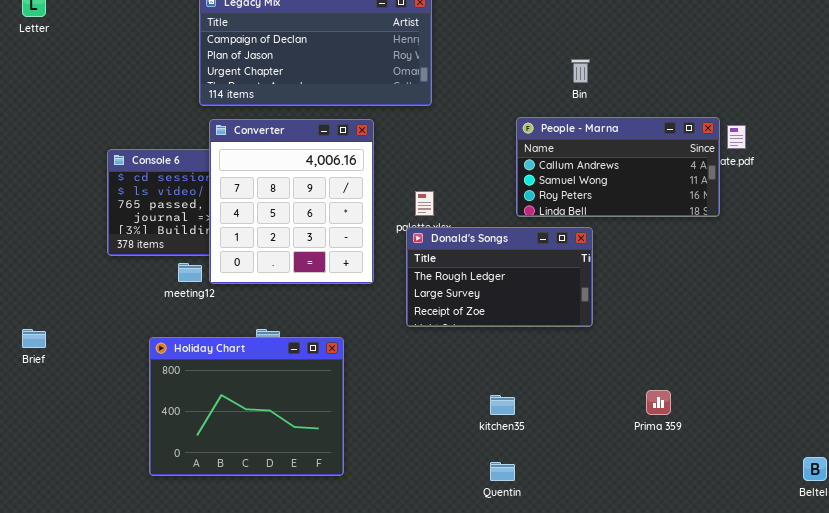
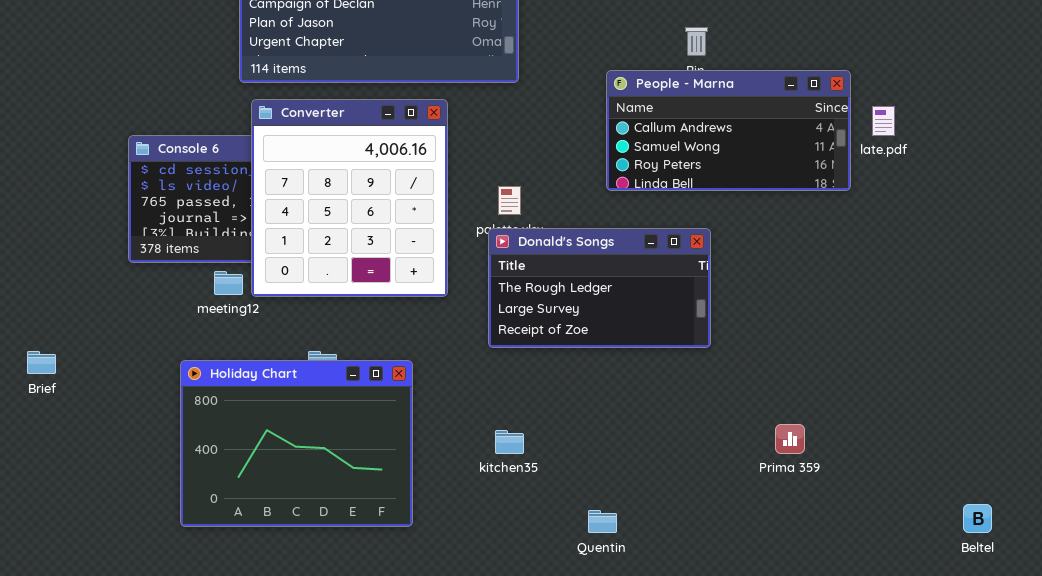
People - Marna: [516,117,720,217] -> [606,70,851,191], moved
kitchen35: [490,395,515,415] -> [495,430,524,454], moved

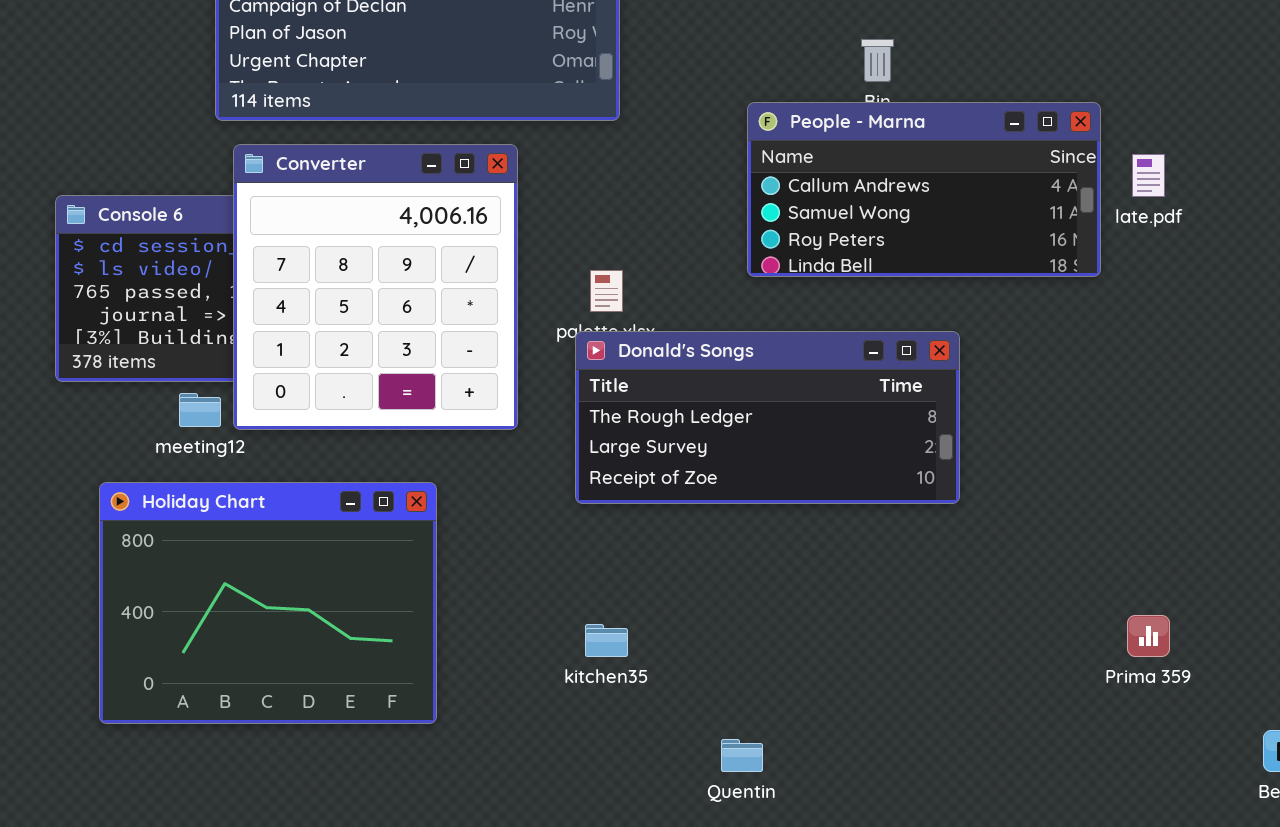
Donald's Songs: [488,228,711,348] -> [575,331,960,504], resized
Holiday Chart: [180,360,413,527] -> [99,482,437,724], moved
Prima 359: [775,424,805,454] -> [1127,615,1170,657], moved

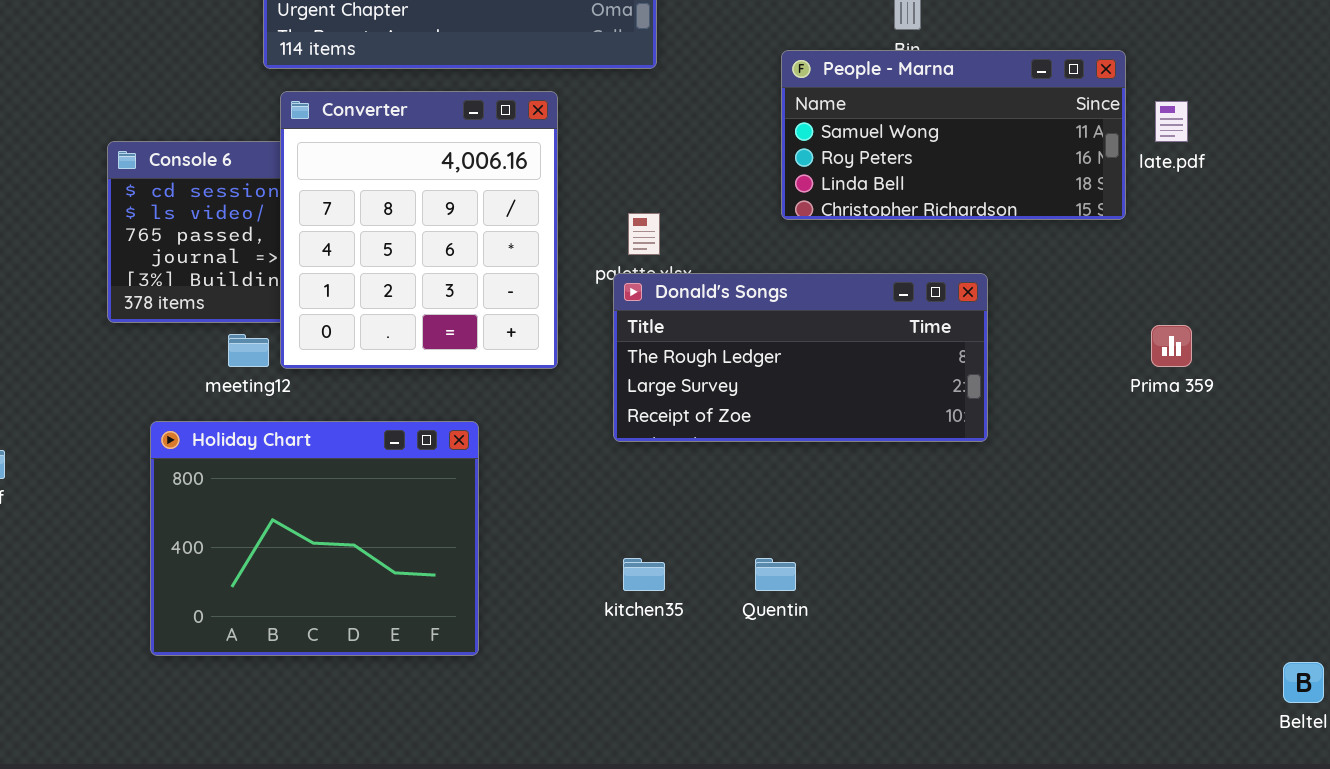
People - Marna: [747,102,1101,277] -> [781,50,1126,220], scrolled down 1 row
Prima 359: [1127,615,1170,657] -> [1151,325,1192,367], moved
Quentin: [721,739,763,772] -> [755,558,796,591], moved

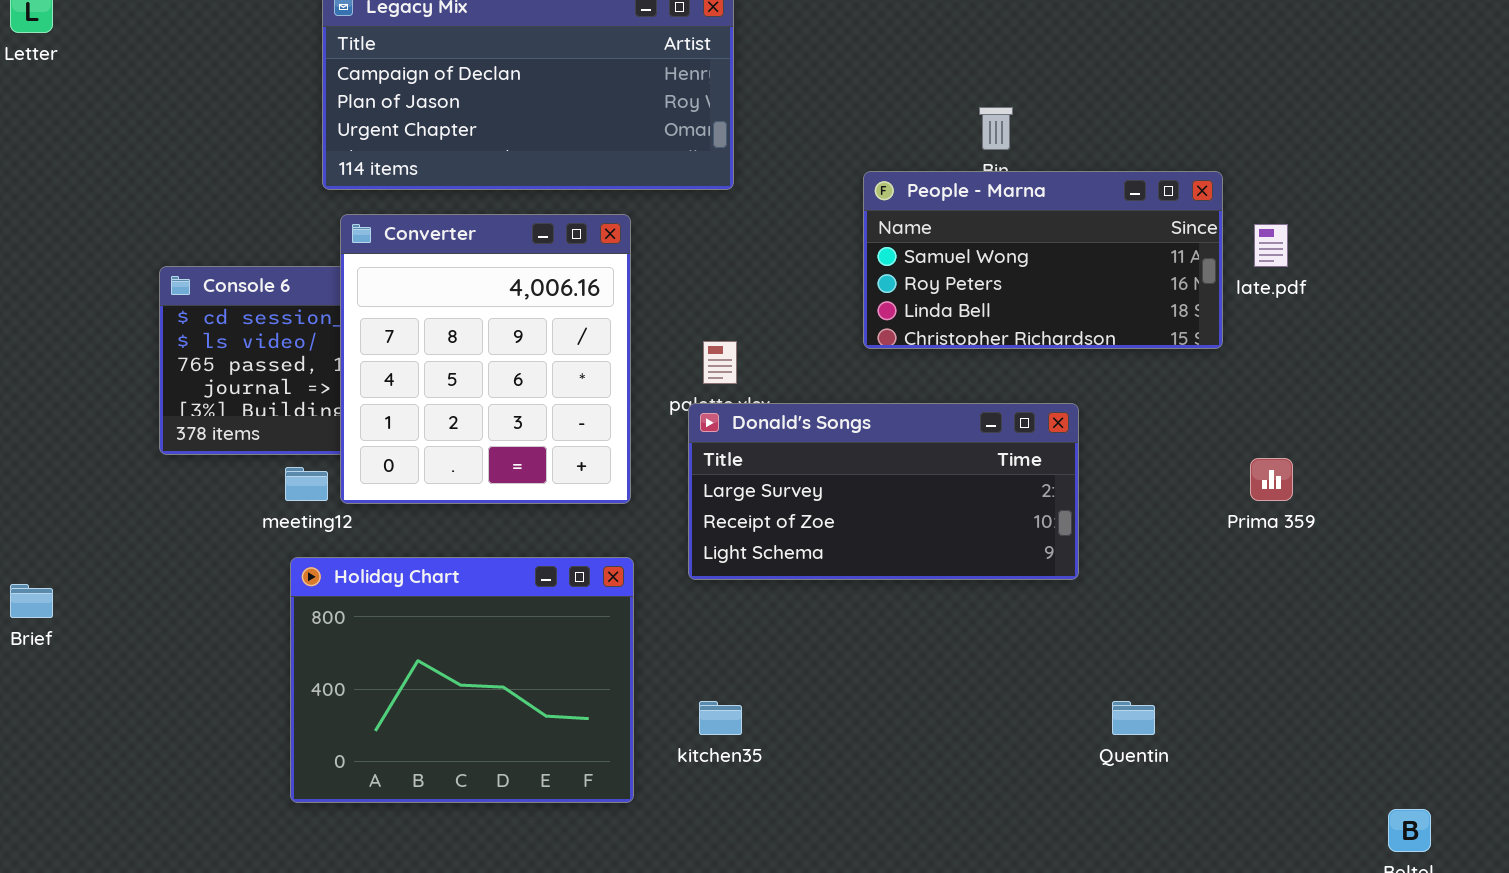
Donald's Songs: [613,273,988,442] -> [688,403,1079,580], scrolled down 1 row
Holiday Chart: [150,421,479,656] -> [290,557,634,803], moved
Quentin: [755,558,796,591] -> [1112,701,1155,735], moved

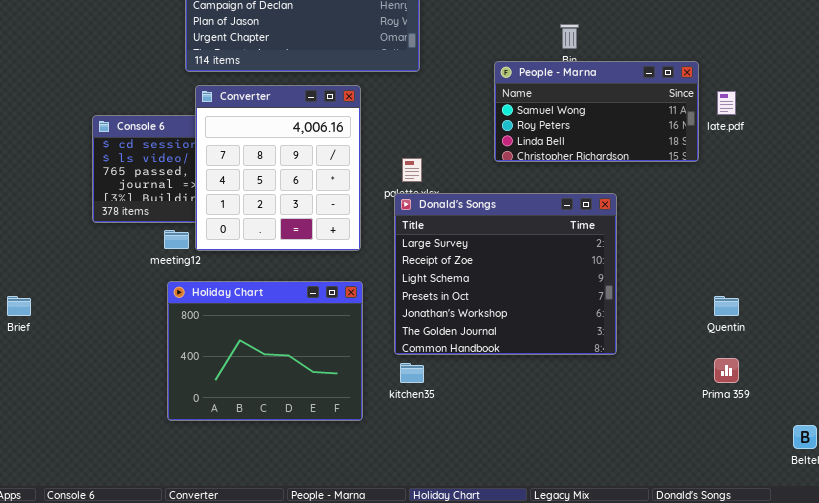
Donald's Songs: [688,403,1079,580] -> [394,193,617,355], resized
Prima 359: [1250,458,1293,501] -> [714,358,739,383], moved
Quentin: [1112,701,1155,735] -> [714,296,739,316], moved

